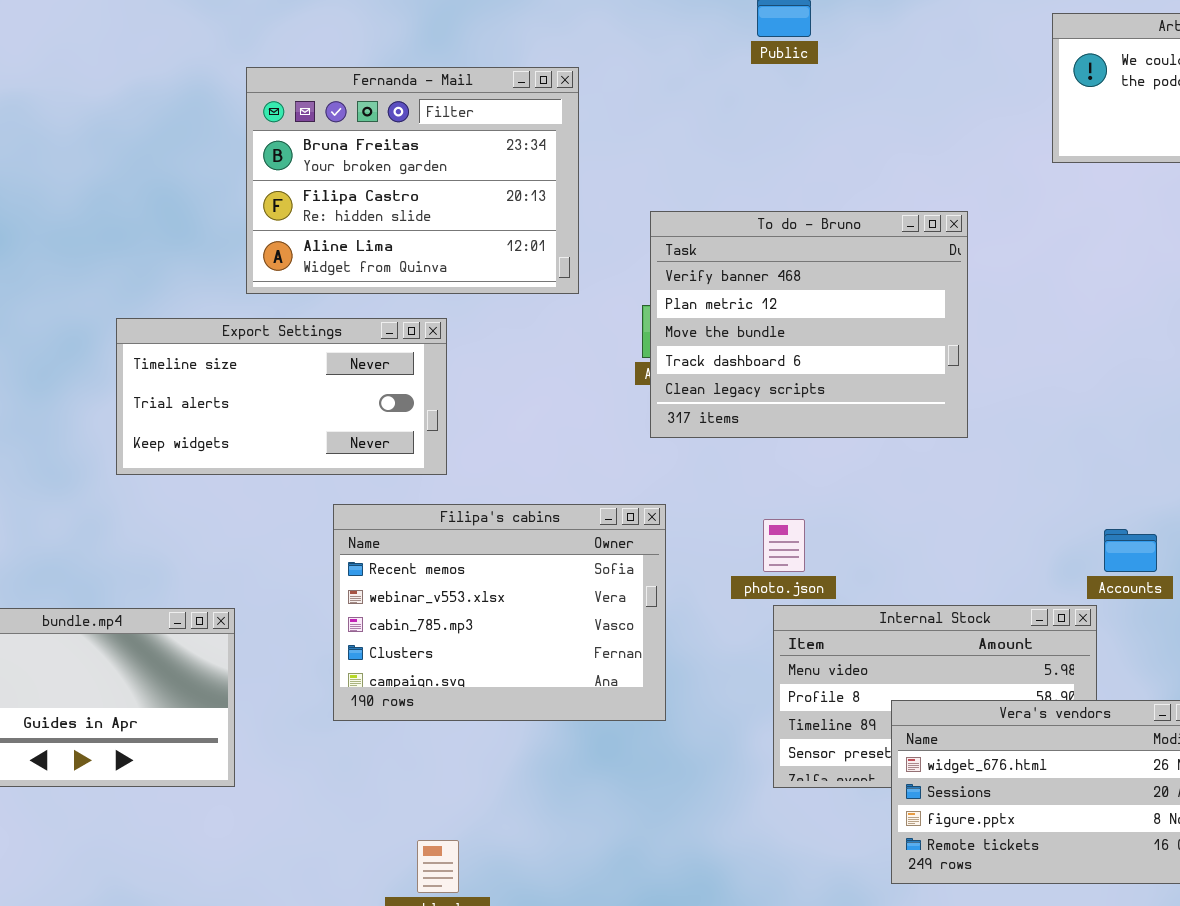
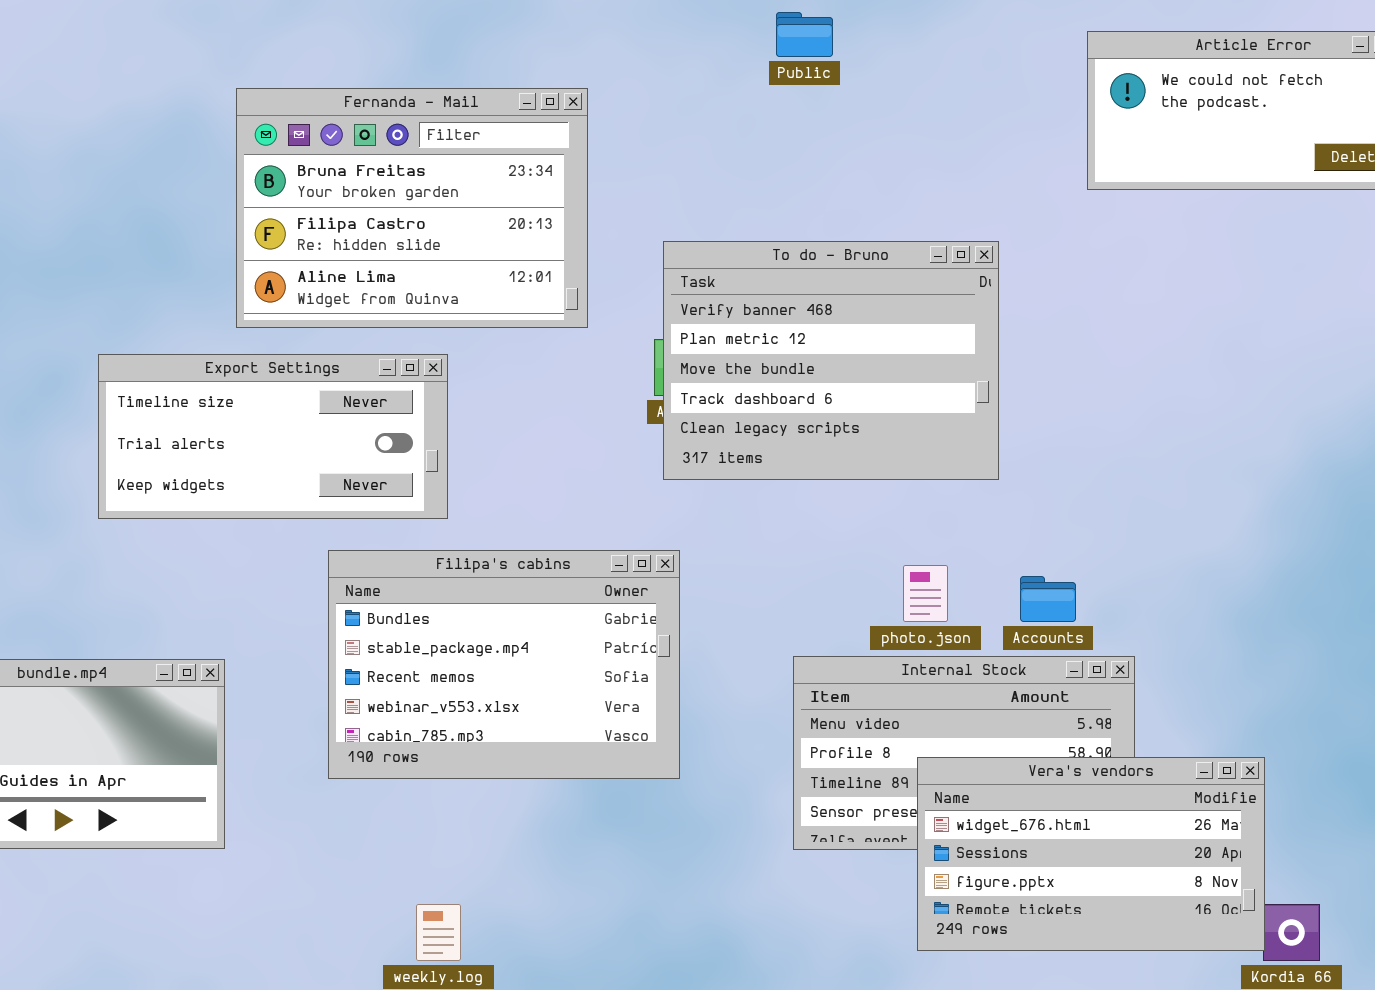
Filipa's cabins: [333,504,666,721] -> [328,550,680,779], scrolled up 2 rows
photo.json: [763,519,805,572] -> [903,565,948,622], moved
Accounts: [1104,529,1157,572] -> [1020,576,1076,622], moved

